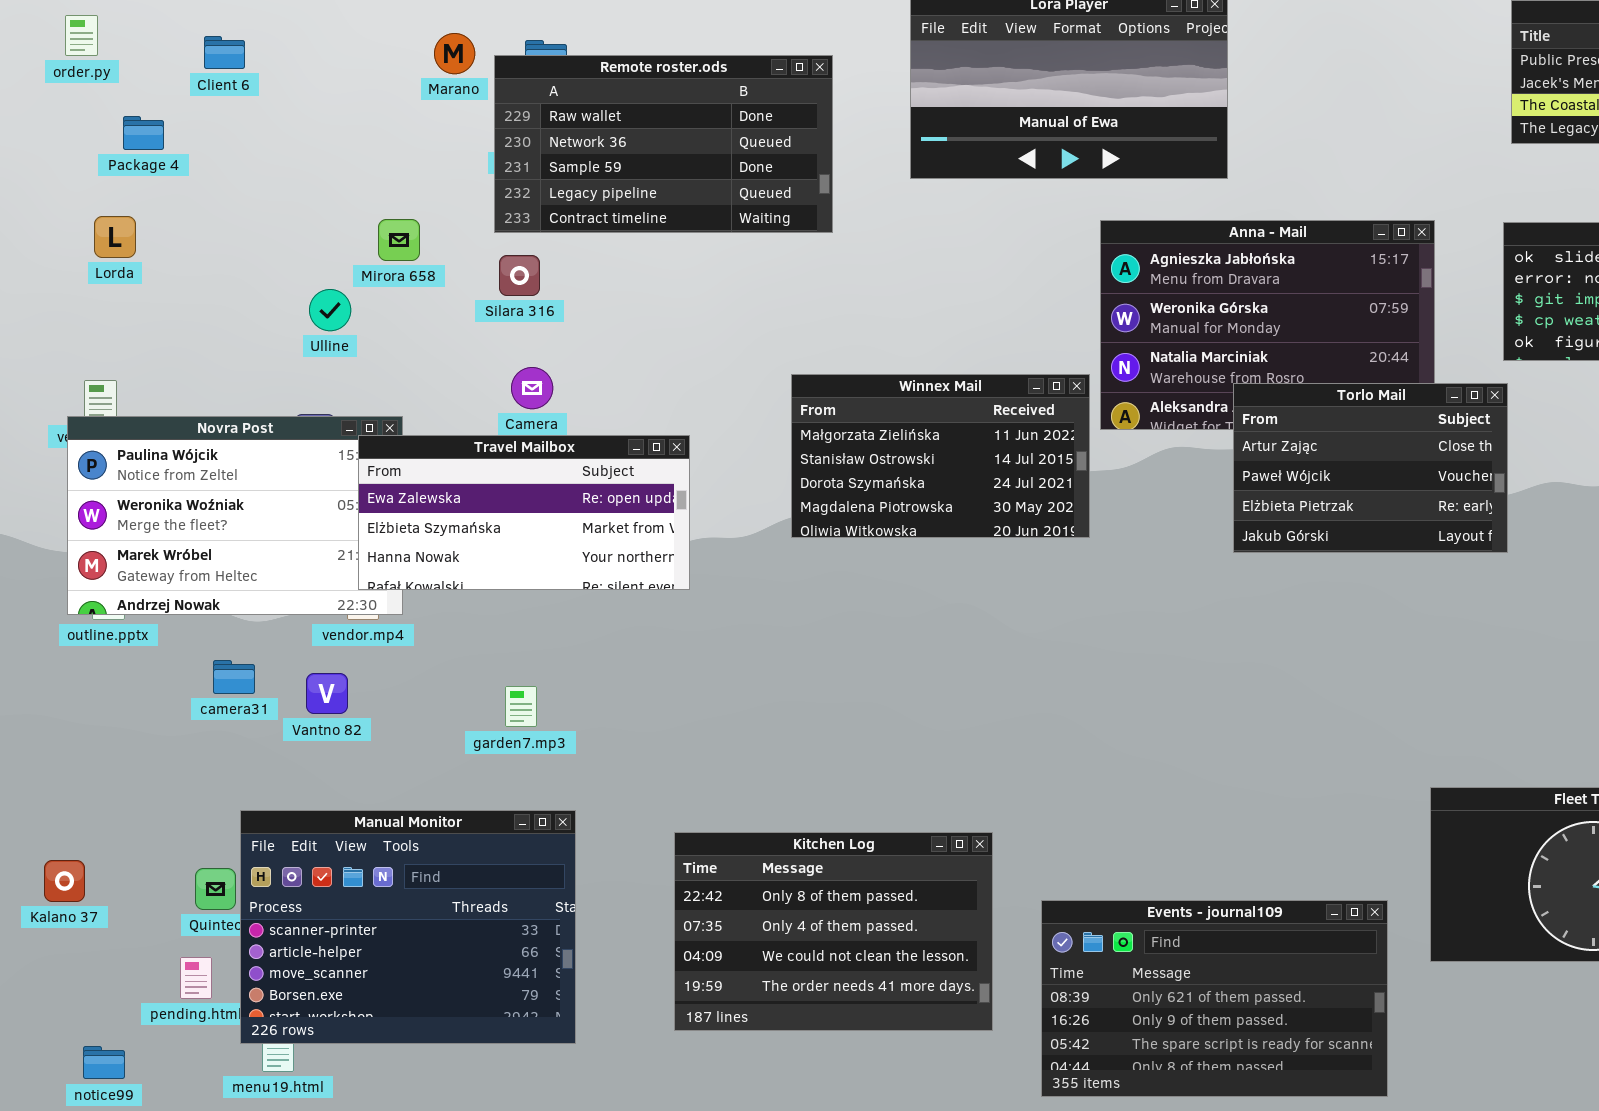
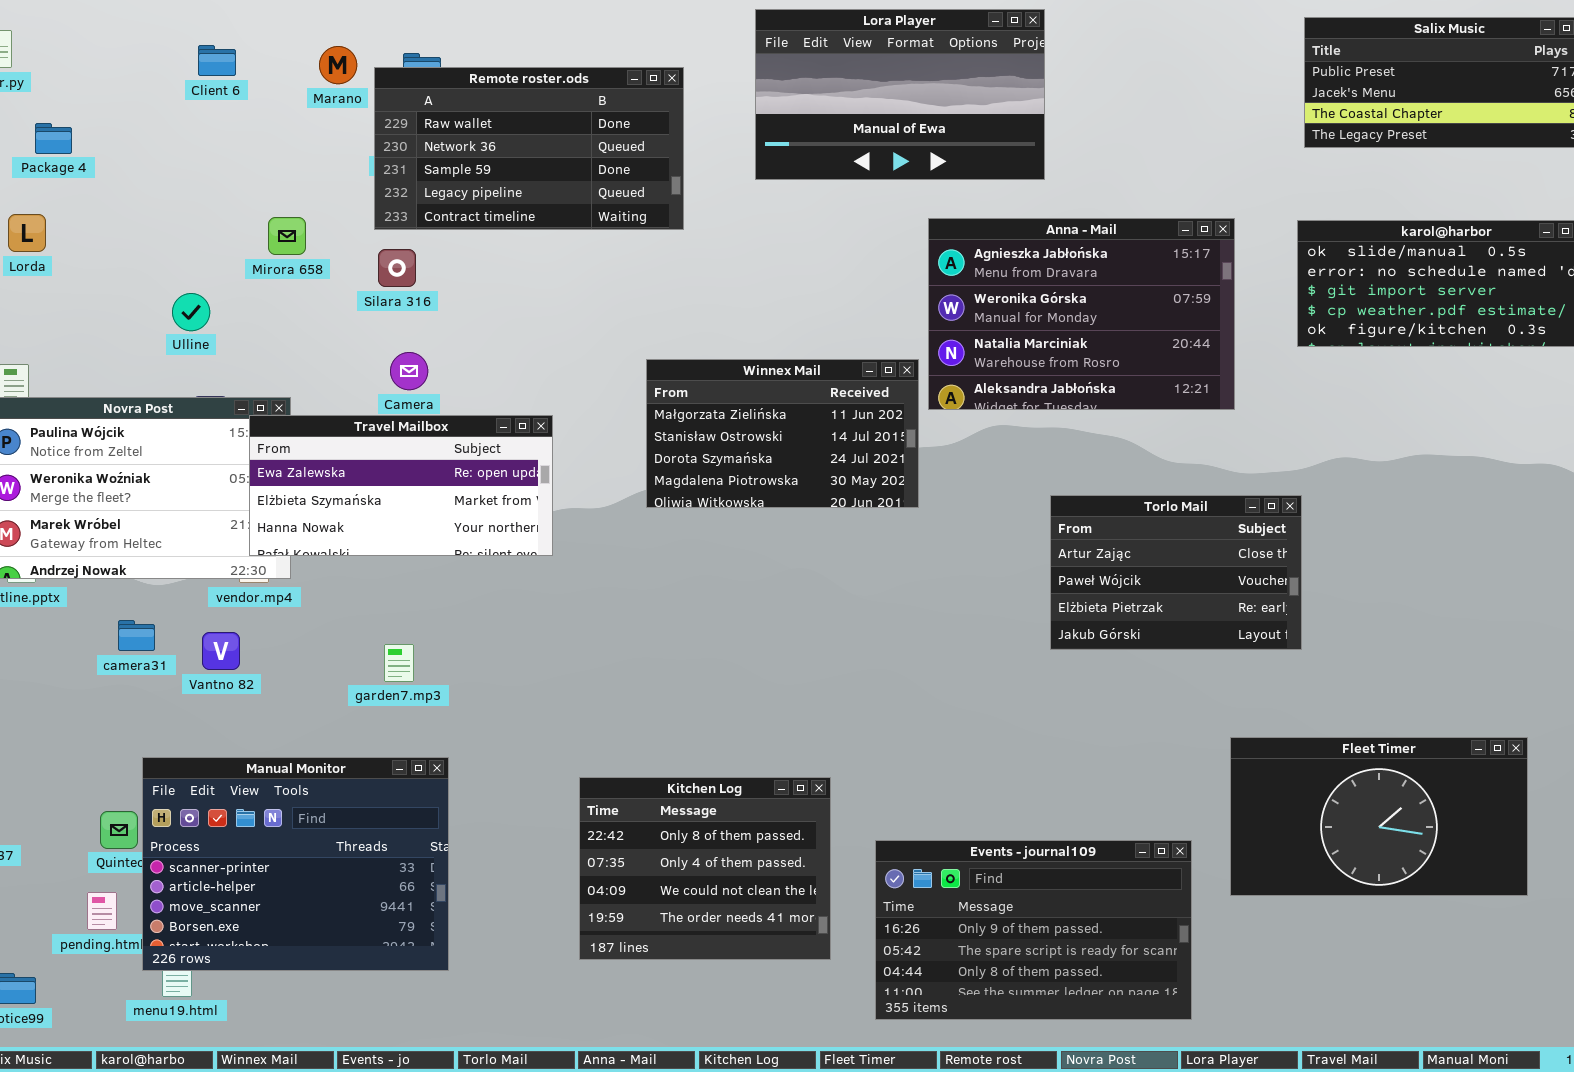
Client 6: [204,36,245,69] -> [198,45,236,76], moved
Ulline: [309,289,351,331] -> [172,293,210,331], moved
Torlo Mail: [1233,383,1508,553] -> [1050,495,1302,650], moved
Kitchen Log: [674,832,993,1031] -> [579,777,831,960], resized
Events - journal109: [1041,900,1388,1097] -> [875,840,1192,1020], scrolled down 1 row

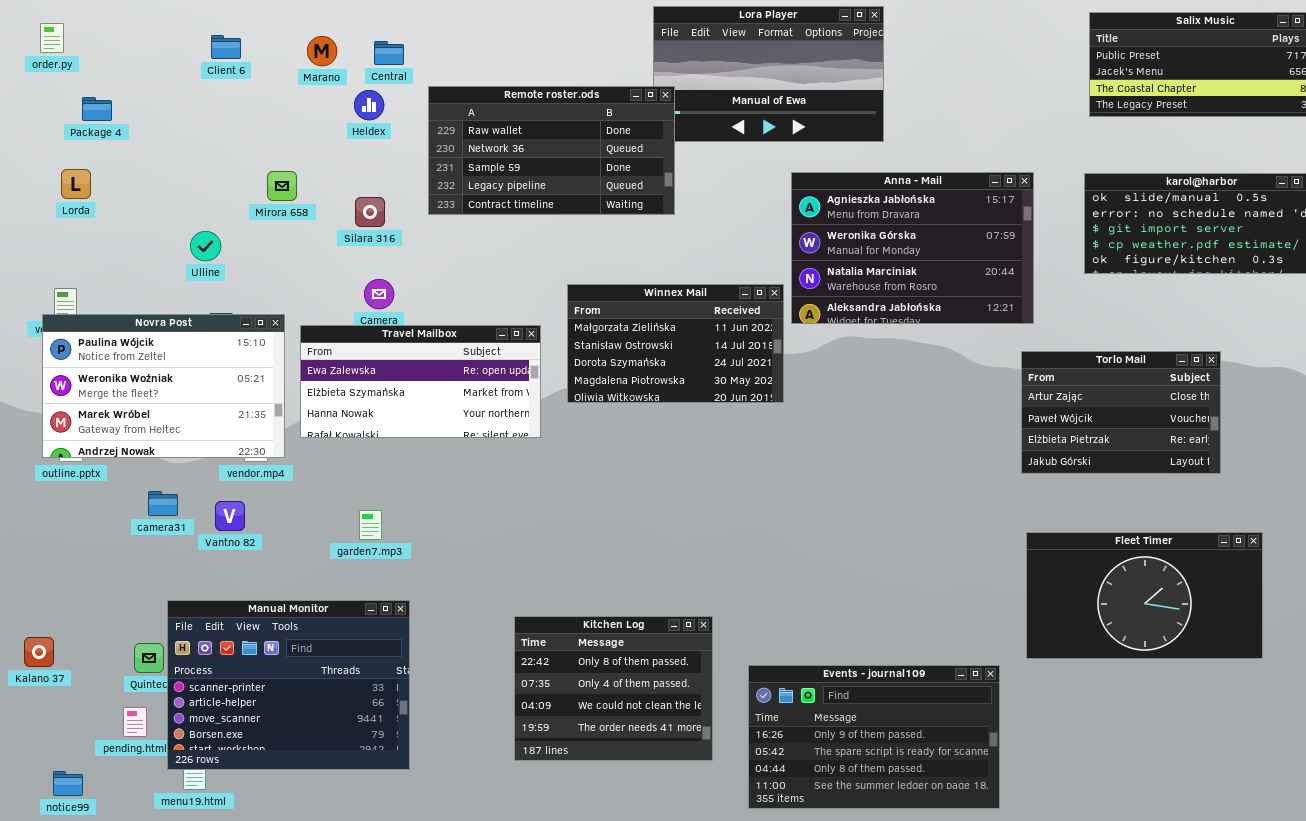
Remote roster.ods: [374,67,684,230] -> [428,86,675,215], moved
Travel Mailbox: [249,415,553,556] -> [300,325,541,438], moved
Torlo Mail: [1050,495,1302,650] -> [1021,351,1221,474], moved
Fleet Timer: [1230,737,1528,896] -> [1026,532,1263,659], moved

